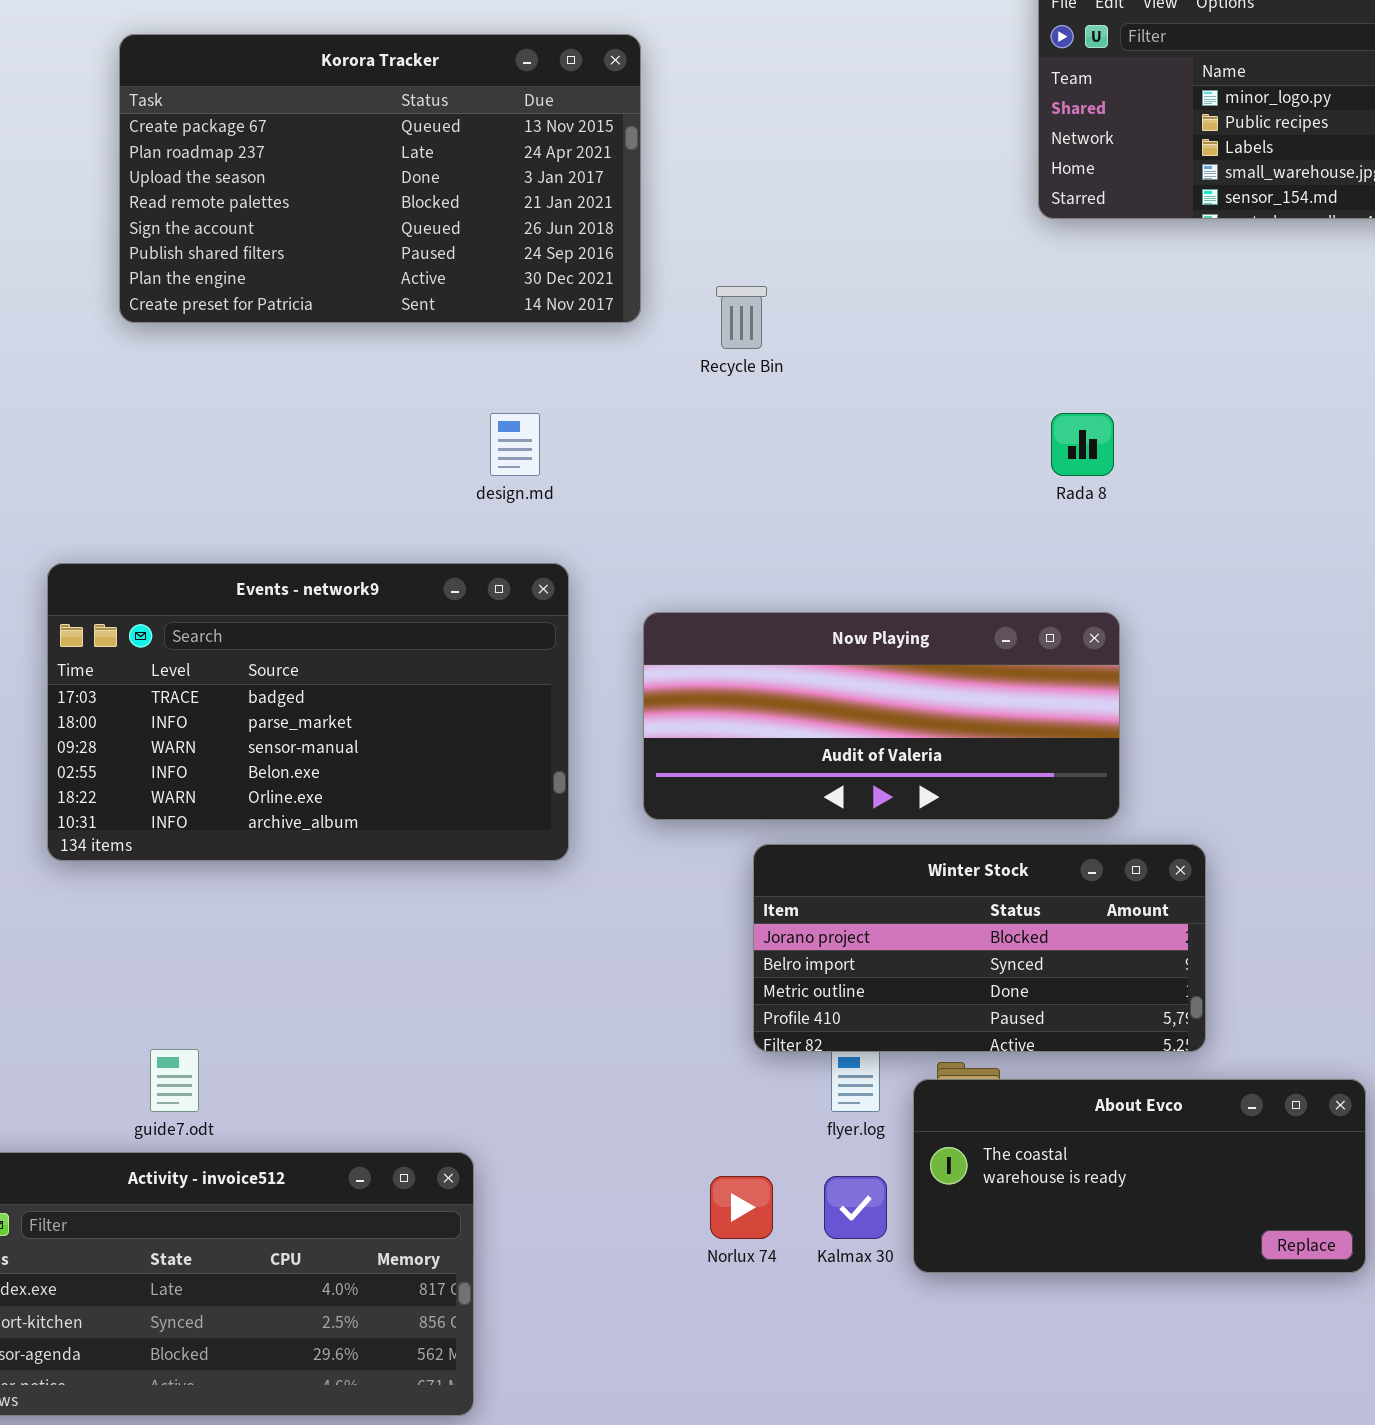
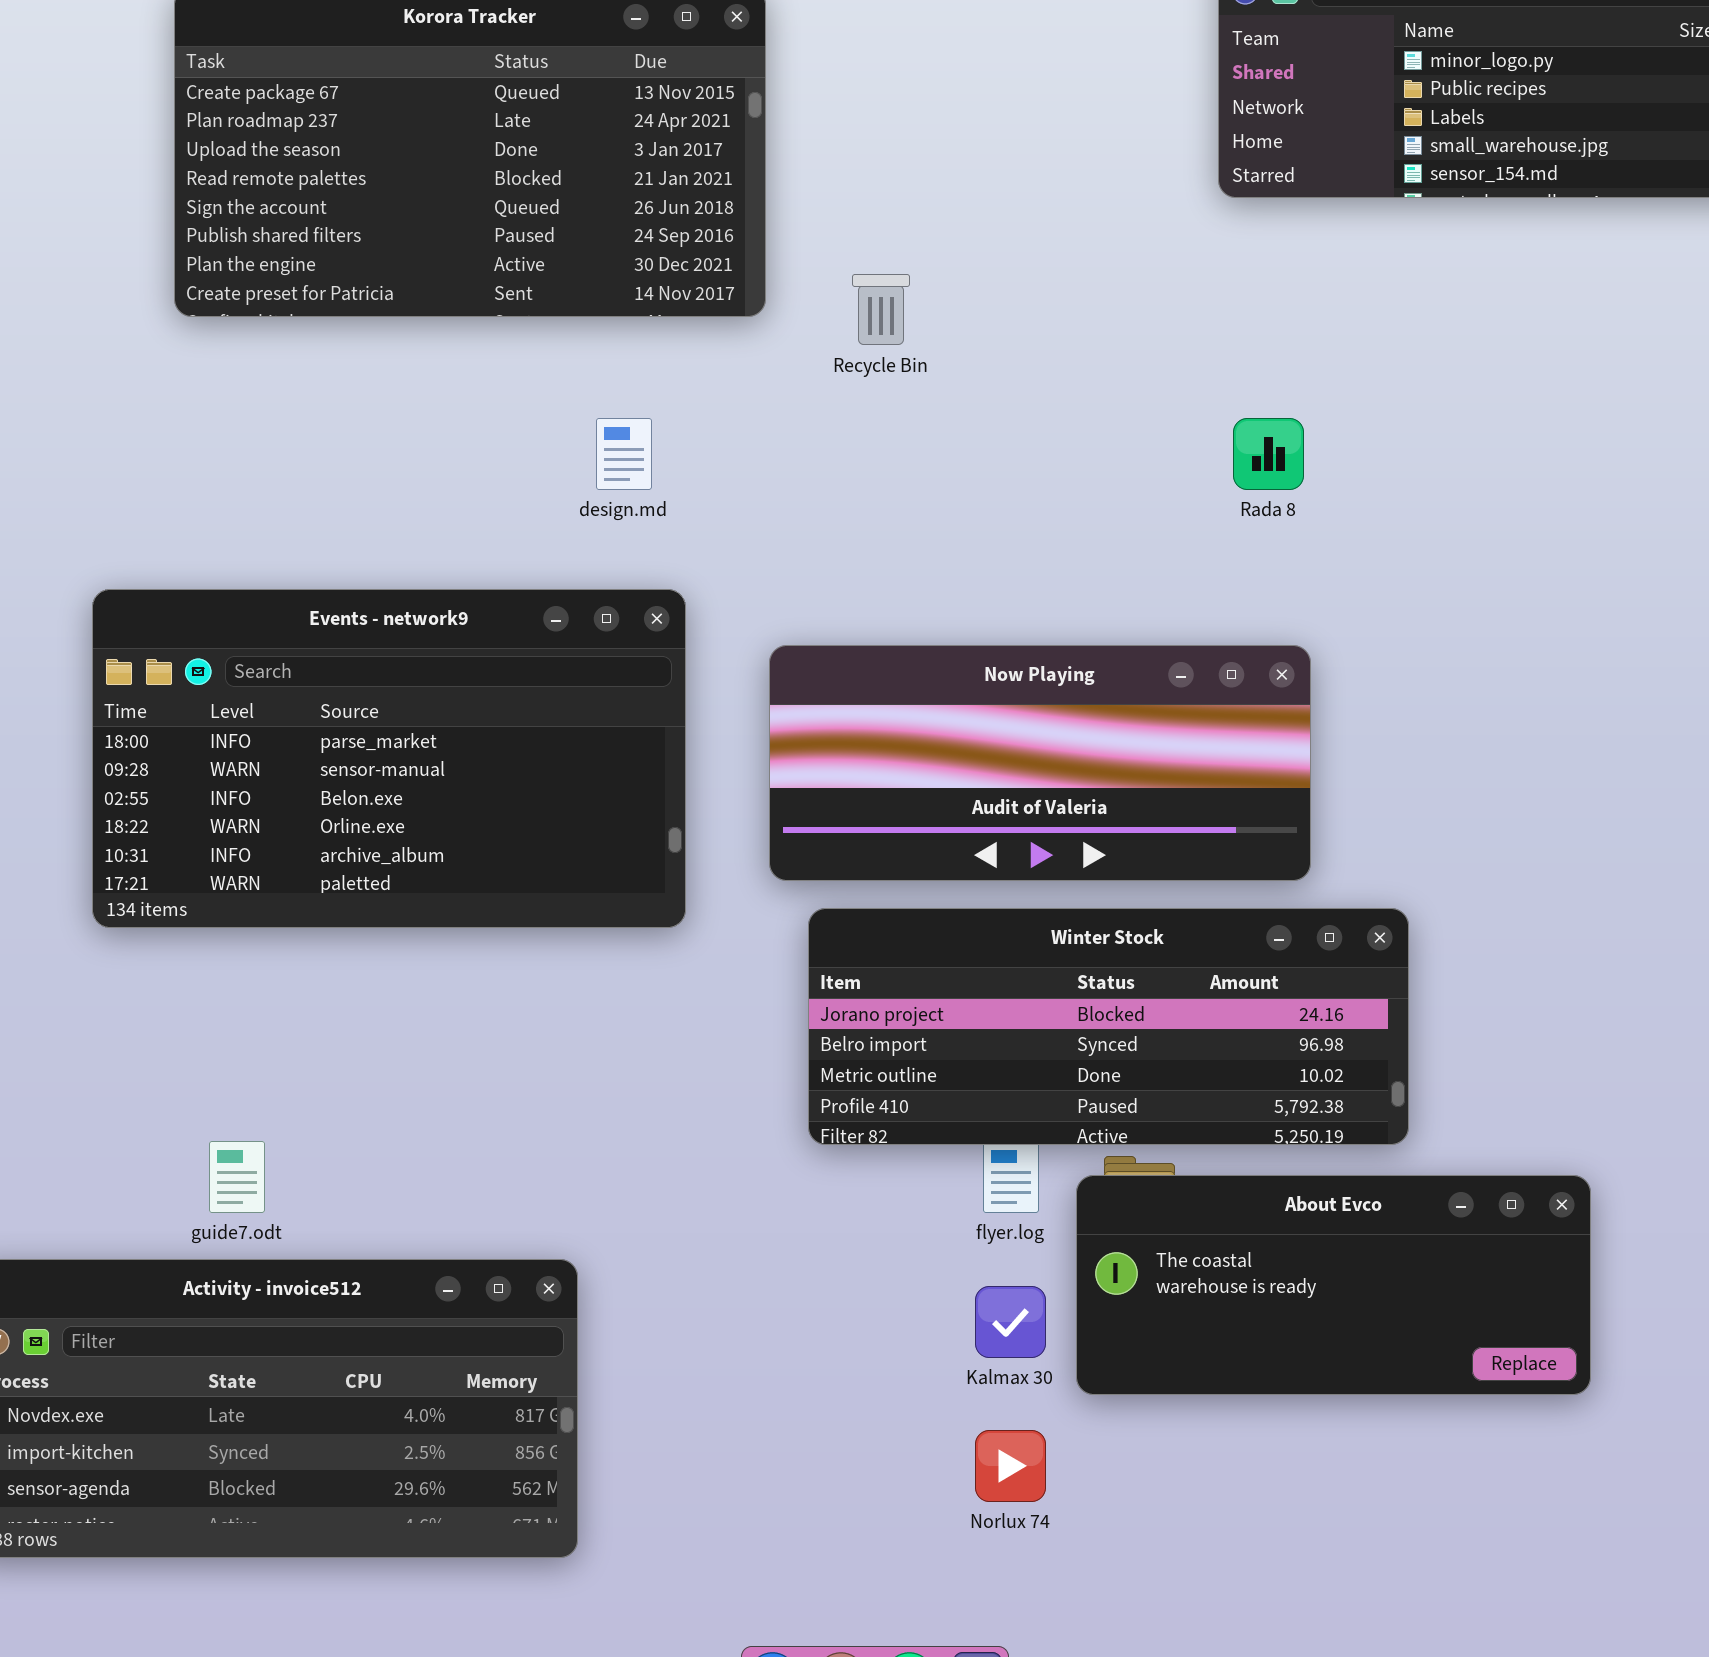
Events - network9: [47,563,569,861] -> [92,589,686,928], scrolled down 1 row
Winter Stock: [753,844,1206,1052] -> [808,908,1409,1145], resized
Norlux 74: [710,1176,773,1239] -> [975,1430,1046,1502], moved

